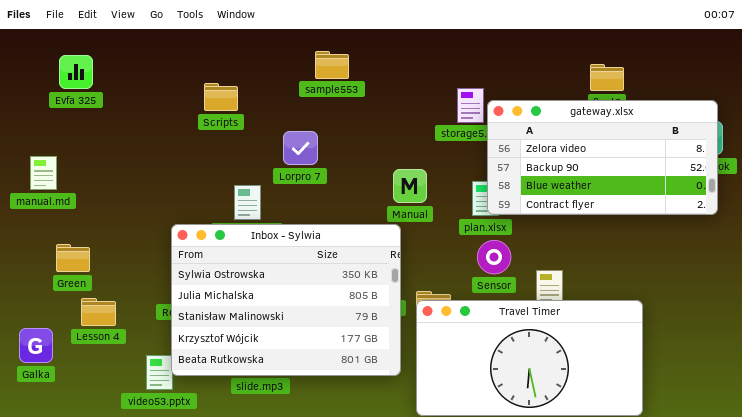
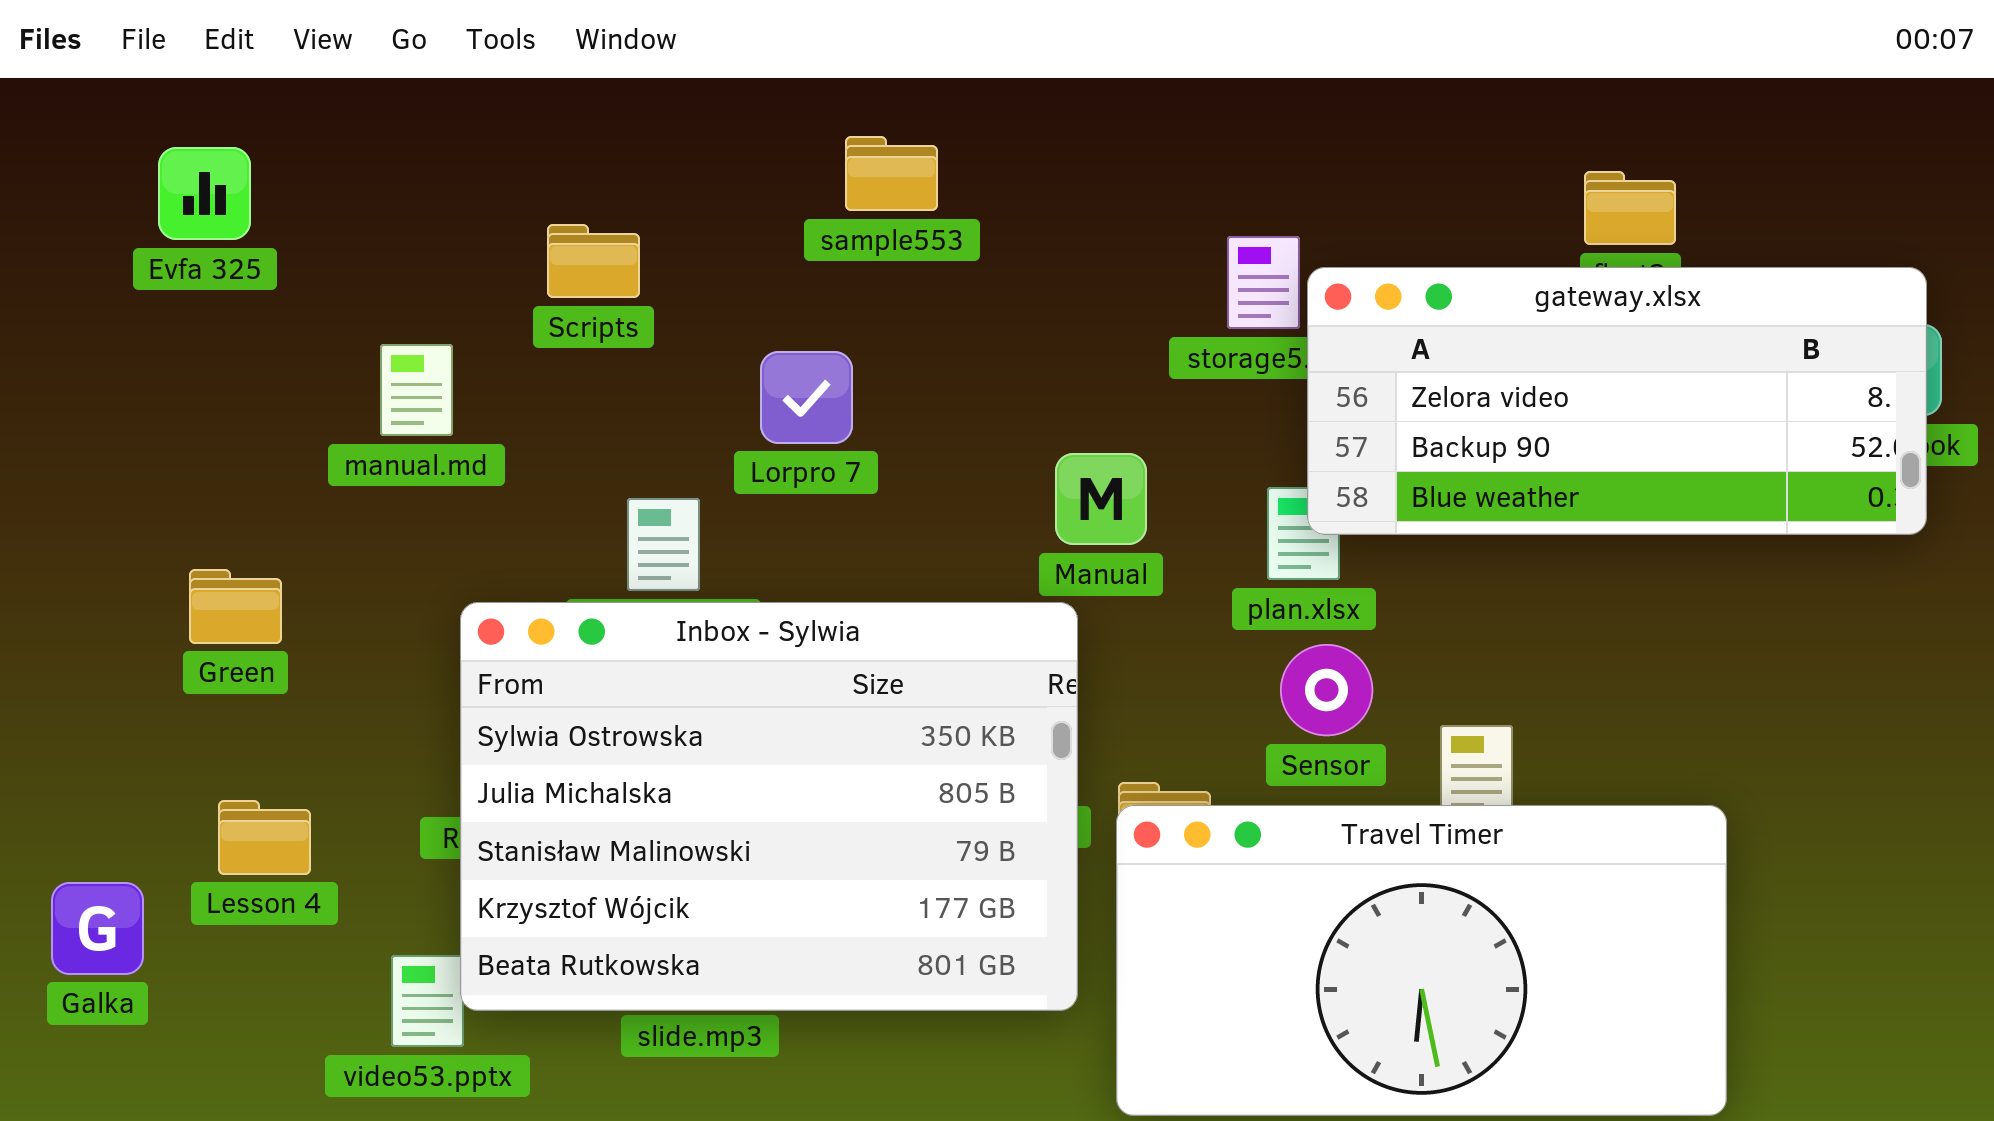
gateway.xlsx: [487,100,718,215] -> [1307,267,1927,535], resized
manual.md: [30,156,57,190] -> [380,344,453,436], moved
Green: [56,244,90,272] -> [189,569,282,644], moved

